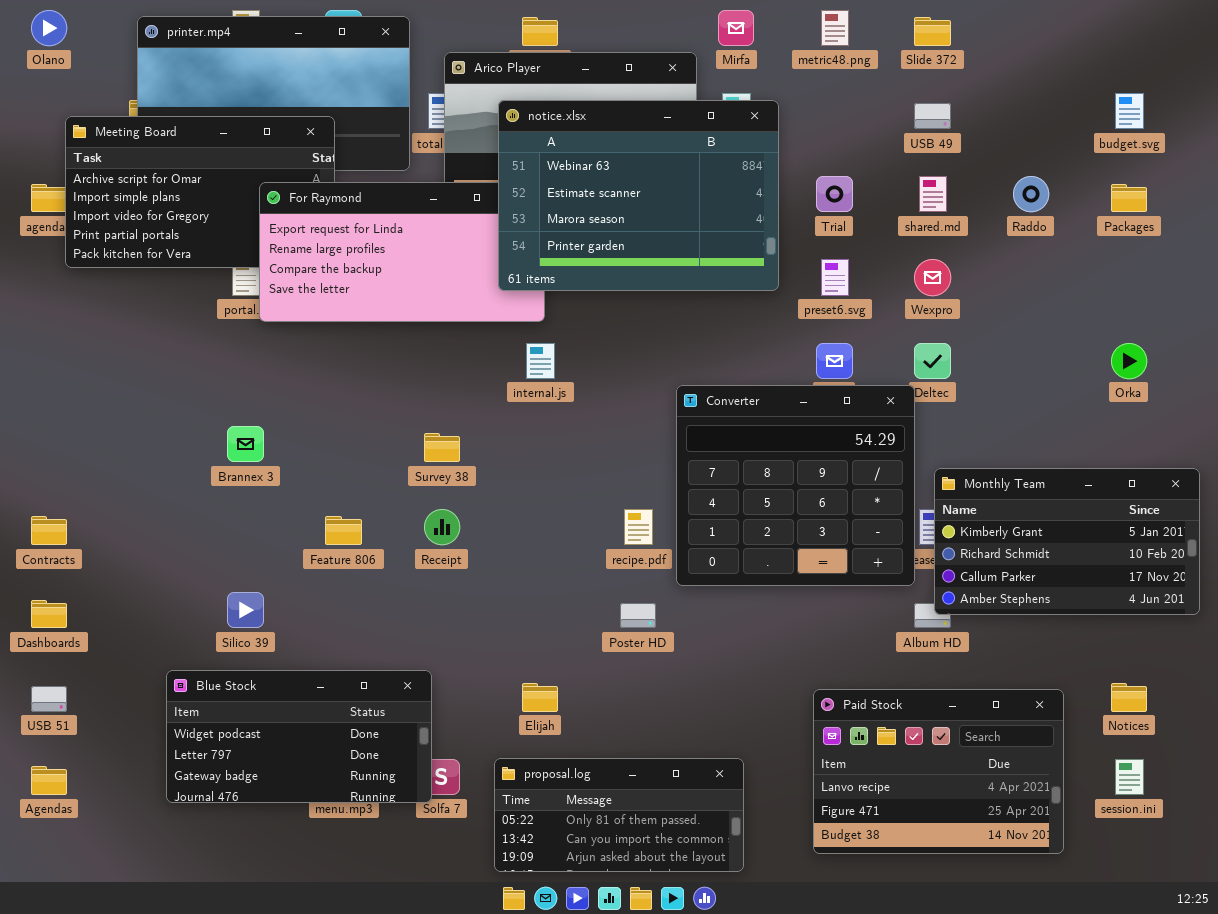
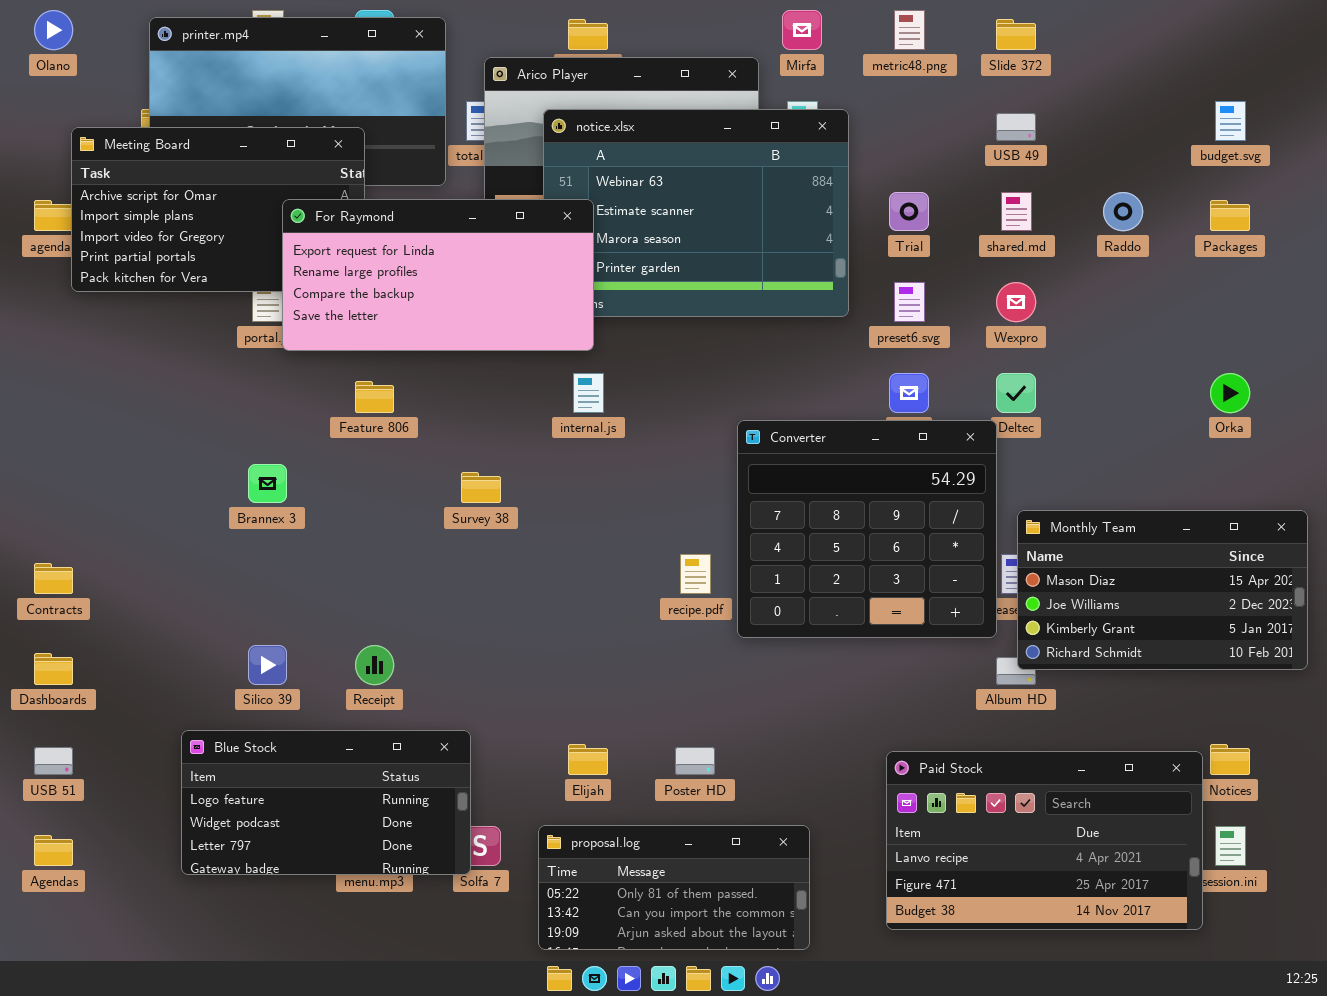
For Raymond: [259,182,545,322] -> [282,199,594,351], raised
Monthly Team: [934,468,1200,615] -> [1017,510,1308,670], scrolled up 2 rows
Receipt: [424,509,460,545] -> [355,645,394,685], moved
Feature 806: [325,516,362,545] -> [355,381,394,413], moved
Poster HD: [620,603,656,628] -> [675,747,715,775], moved
Blue Stock: [166,670,432,803] -> [181,730,471,875], scrolled up 1 row
Paid Stock: [813,689,1064,854] -> [886,751,1203,930], resized

